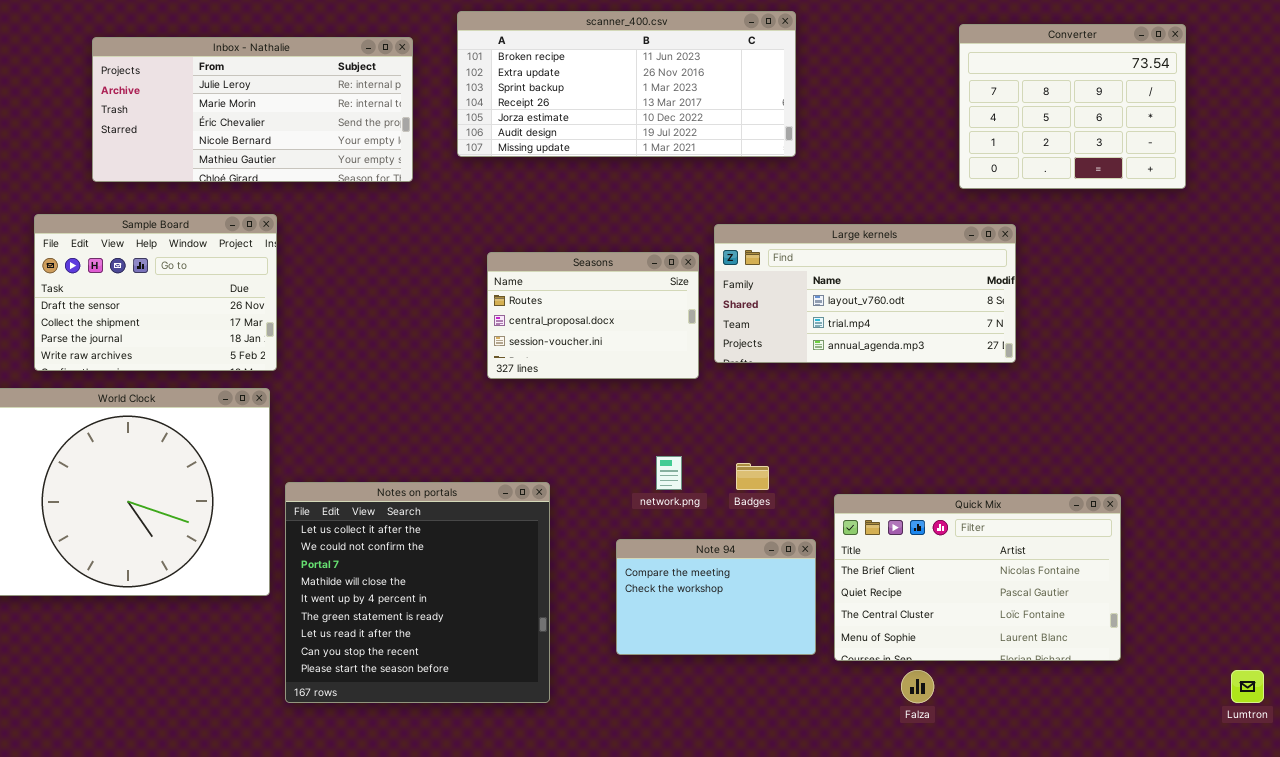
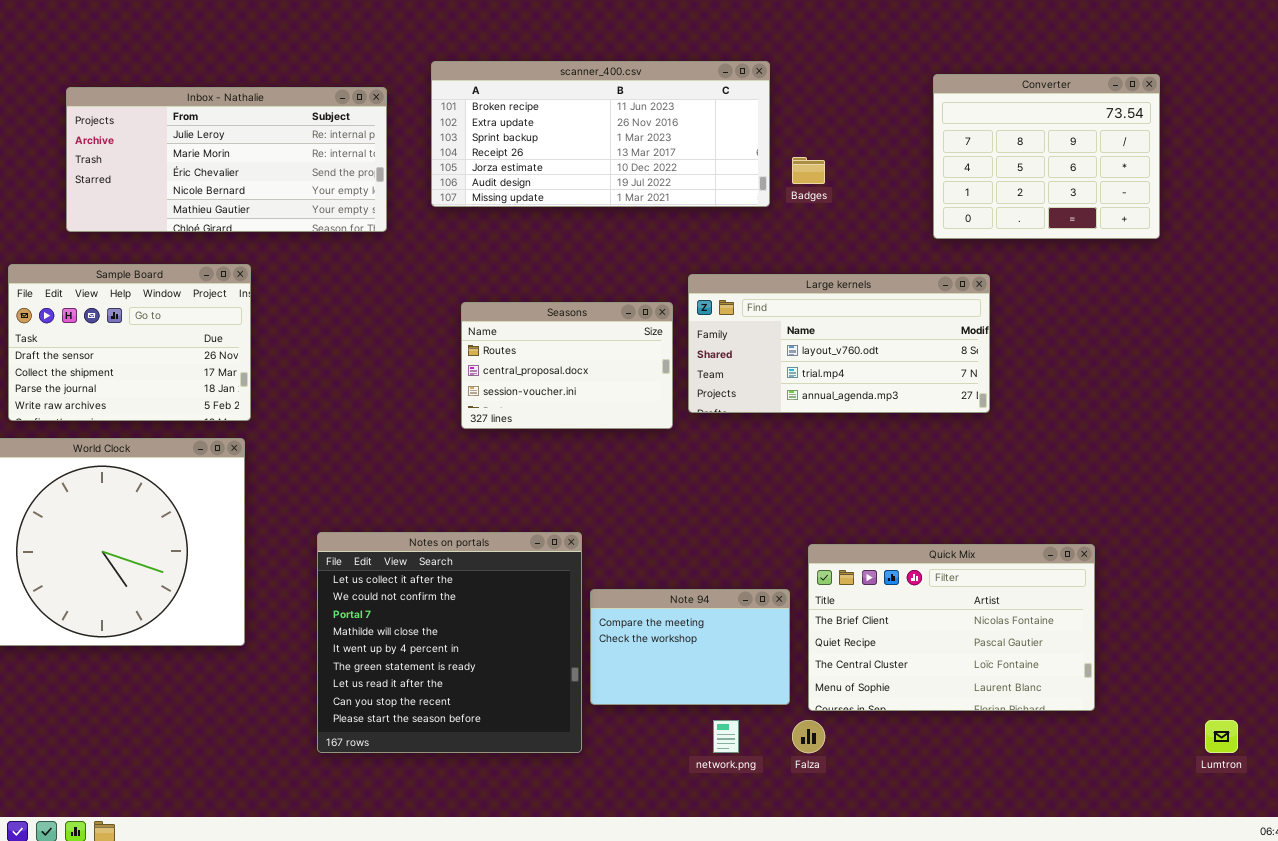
network.png: [656,456,682,490] -> [713,720,739,753], moved
Badges: [736,463,769,490] -> [792,157,825,184], moved
Notes on portals: [285,482,550,703] -> [317,532,582,753], moved
Falza: [901,670,934,703] -> [792,720,825,753], moved

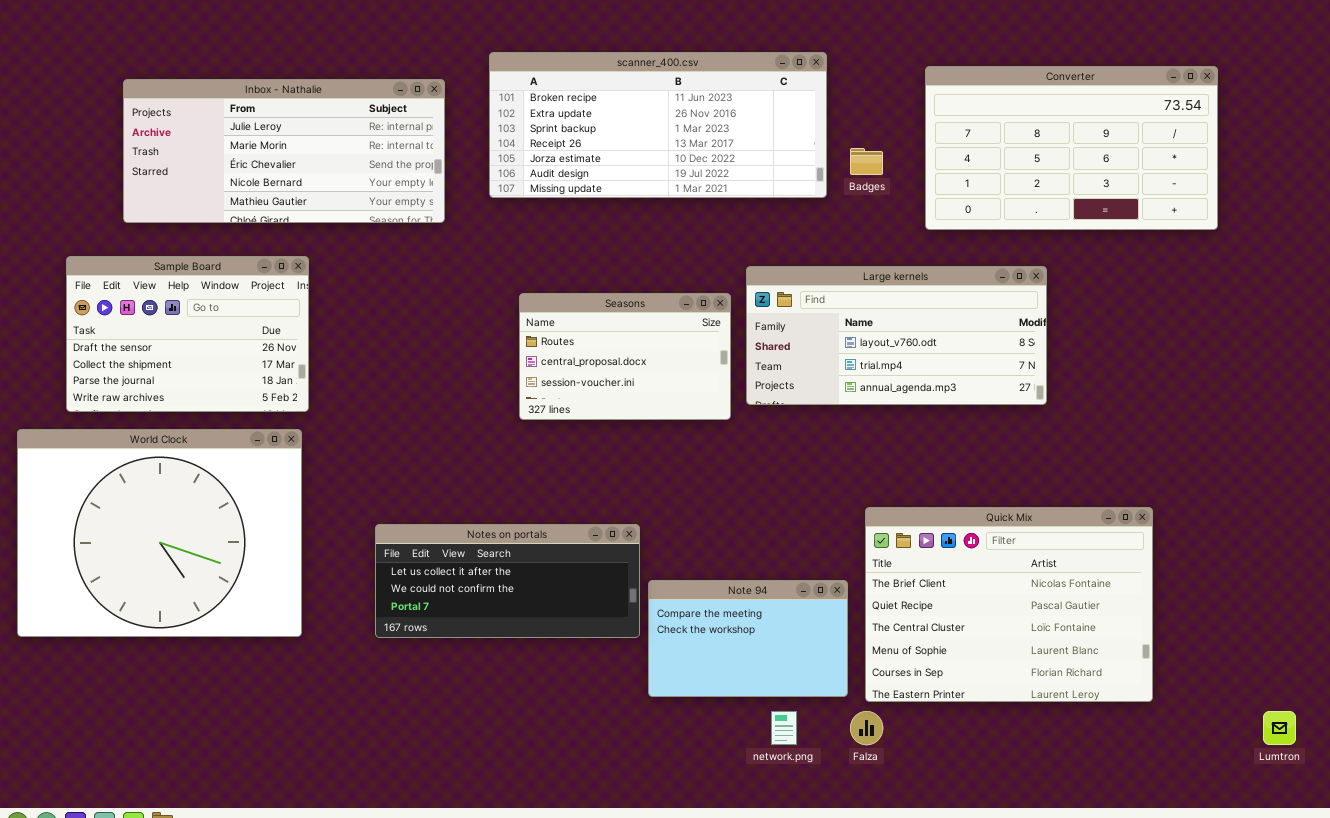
Converter: [933,74,1160,239] -> [925,66,1218,230], resized
Notes on portals: [317,532,582,753] -> [375,524,640,638], resized
Quick Mix: [808,544,1095,711] -> [865,507,1153,702], resized

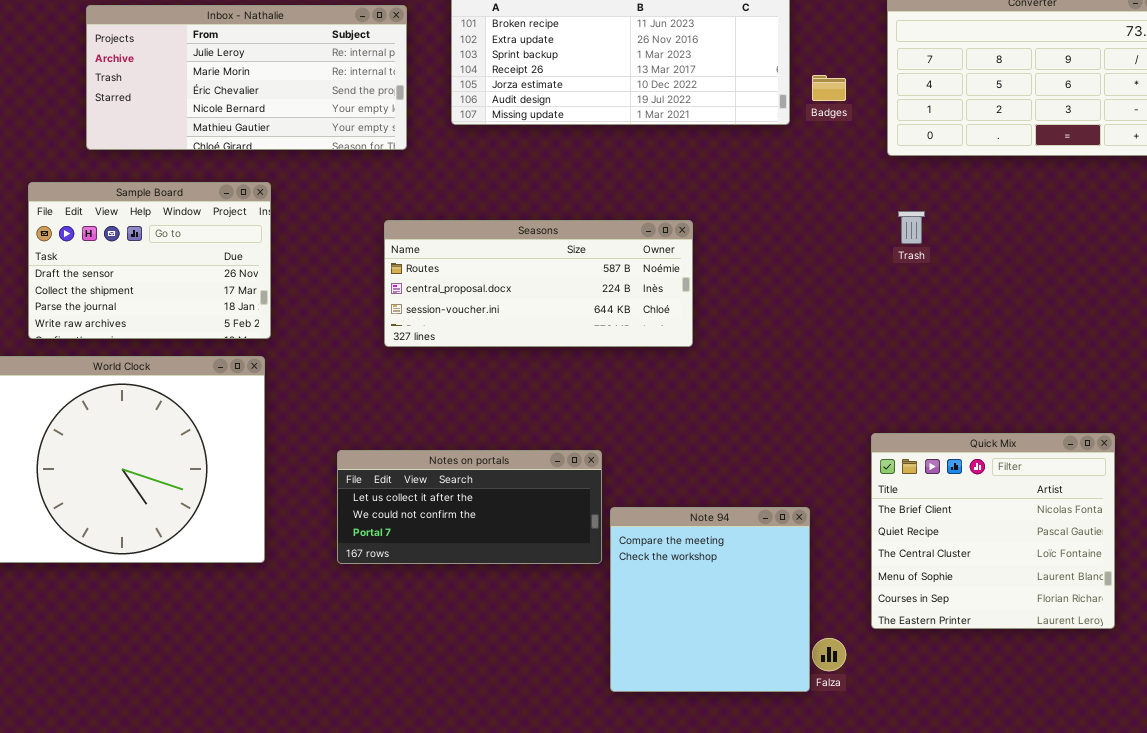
Large kernels: [746,266,1047,405] -> none, closed
Seasons: [519,293,731,420] -> [384,220,693,347], resized
Quick Mix: [865,507,1153,702] -> [871,433,1115,629], resized
Note 94: [648,580,848,697] -> [610,507,810,692], resized

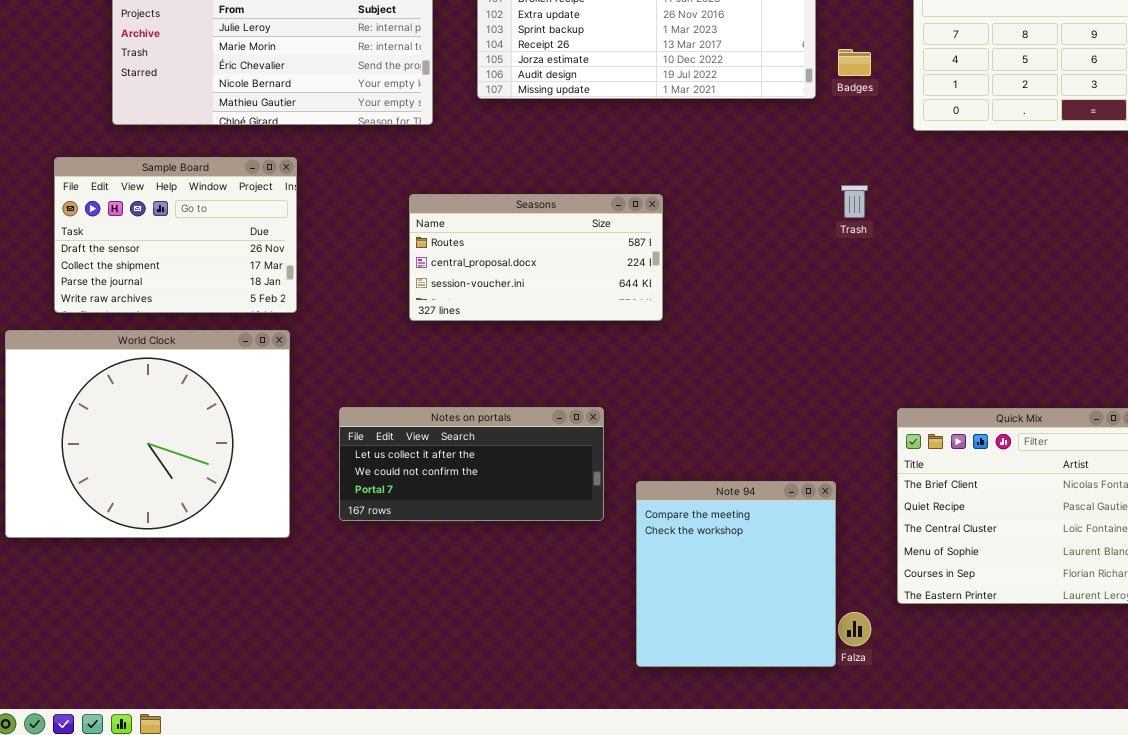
Trash: [898,211,925,244] -> [841,185,868,218], moved
Seasons: [384,220,693,347] -> [409,194,663,321], resized
Notes on portals: [337,450,602,564] -> [339,407,604,521], moved

